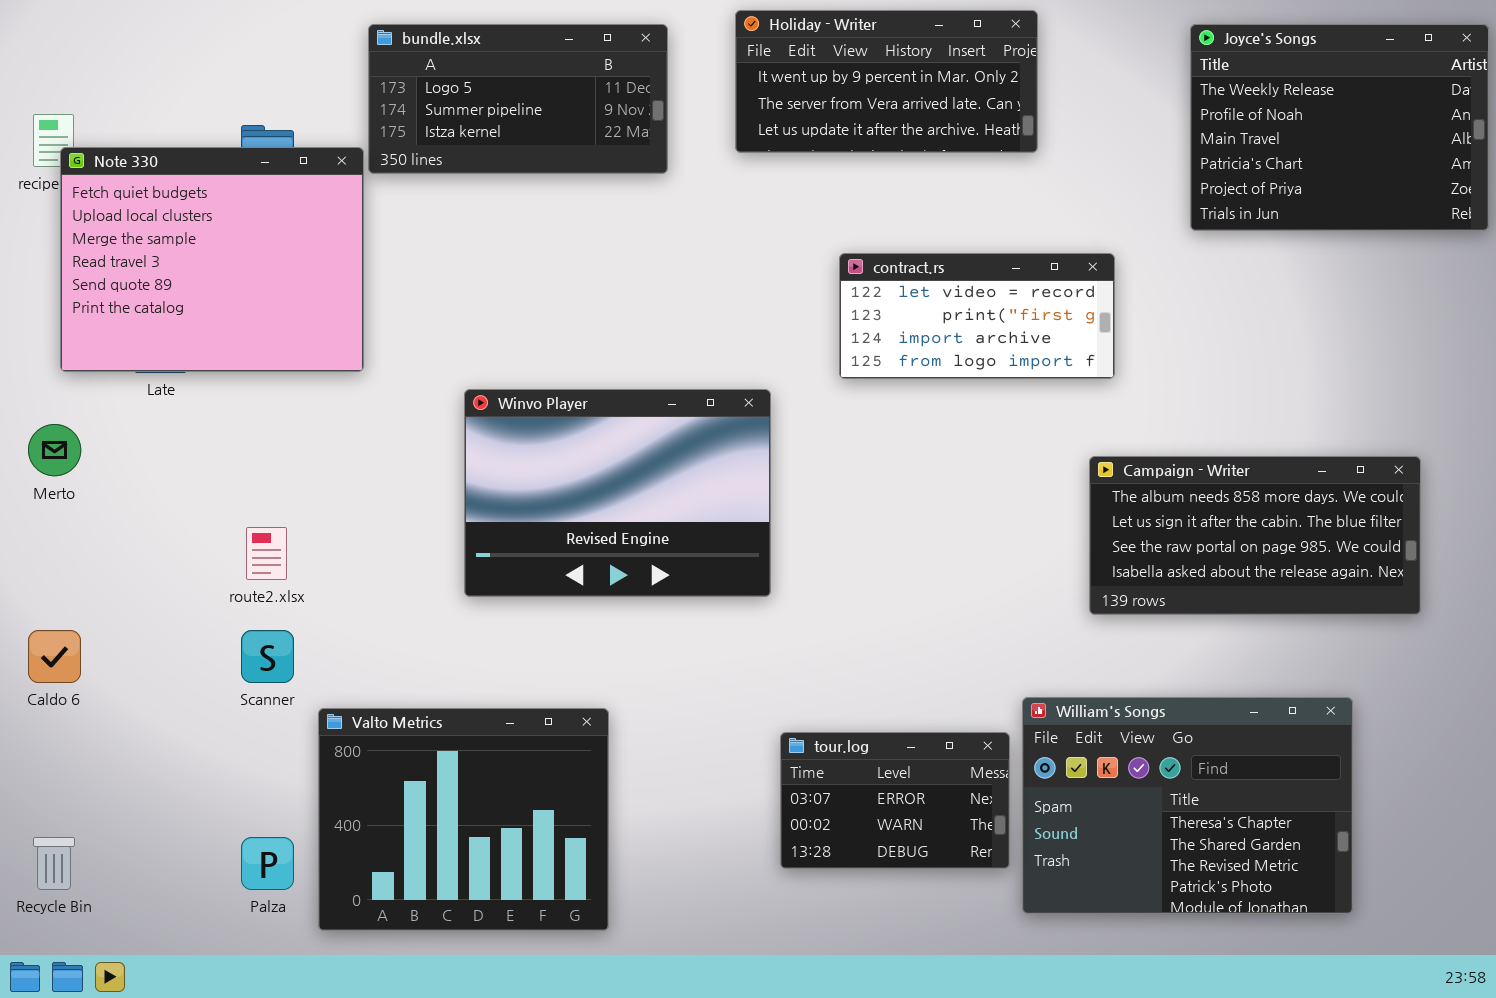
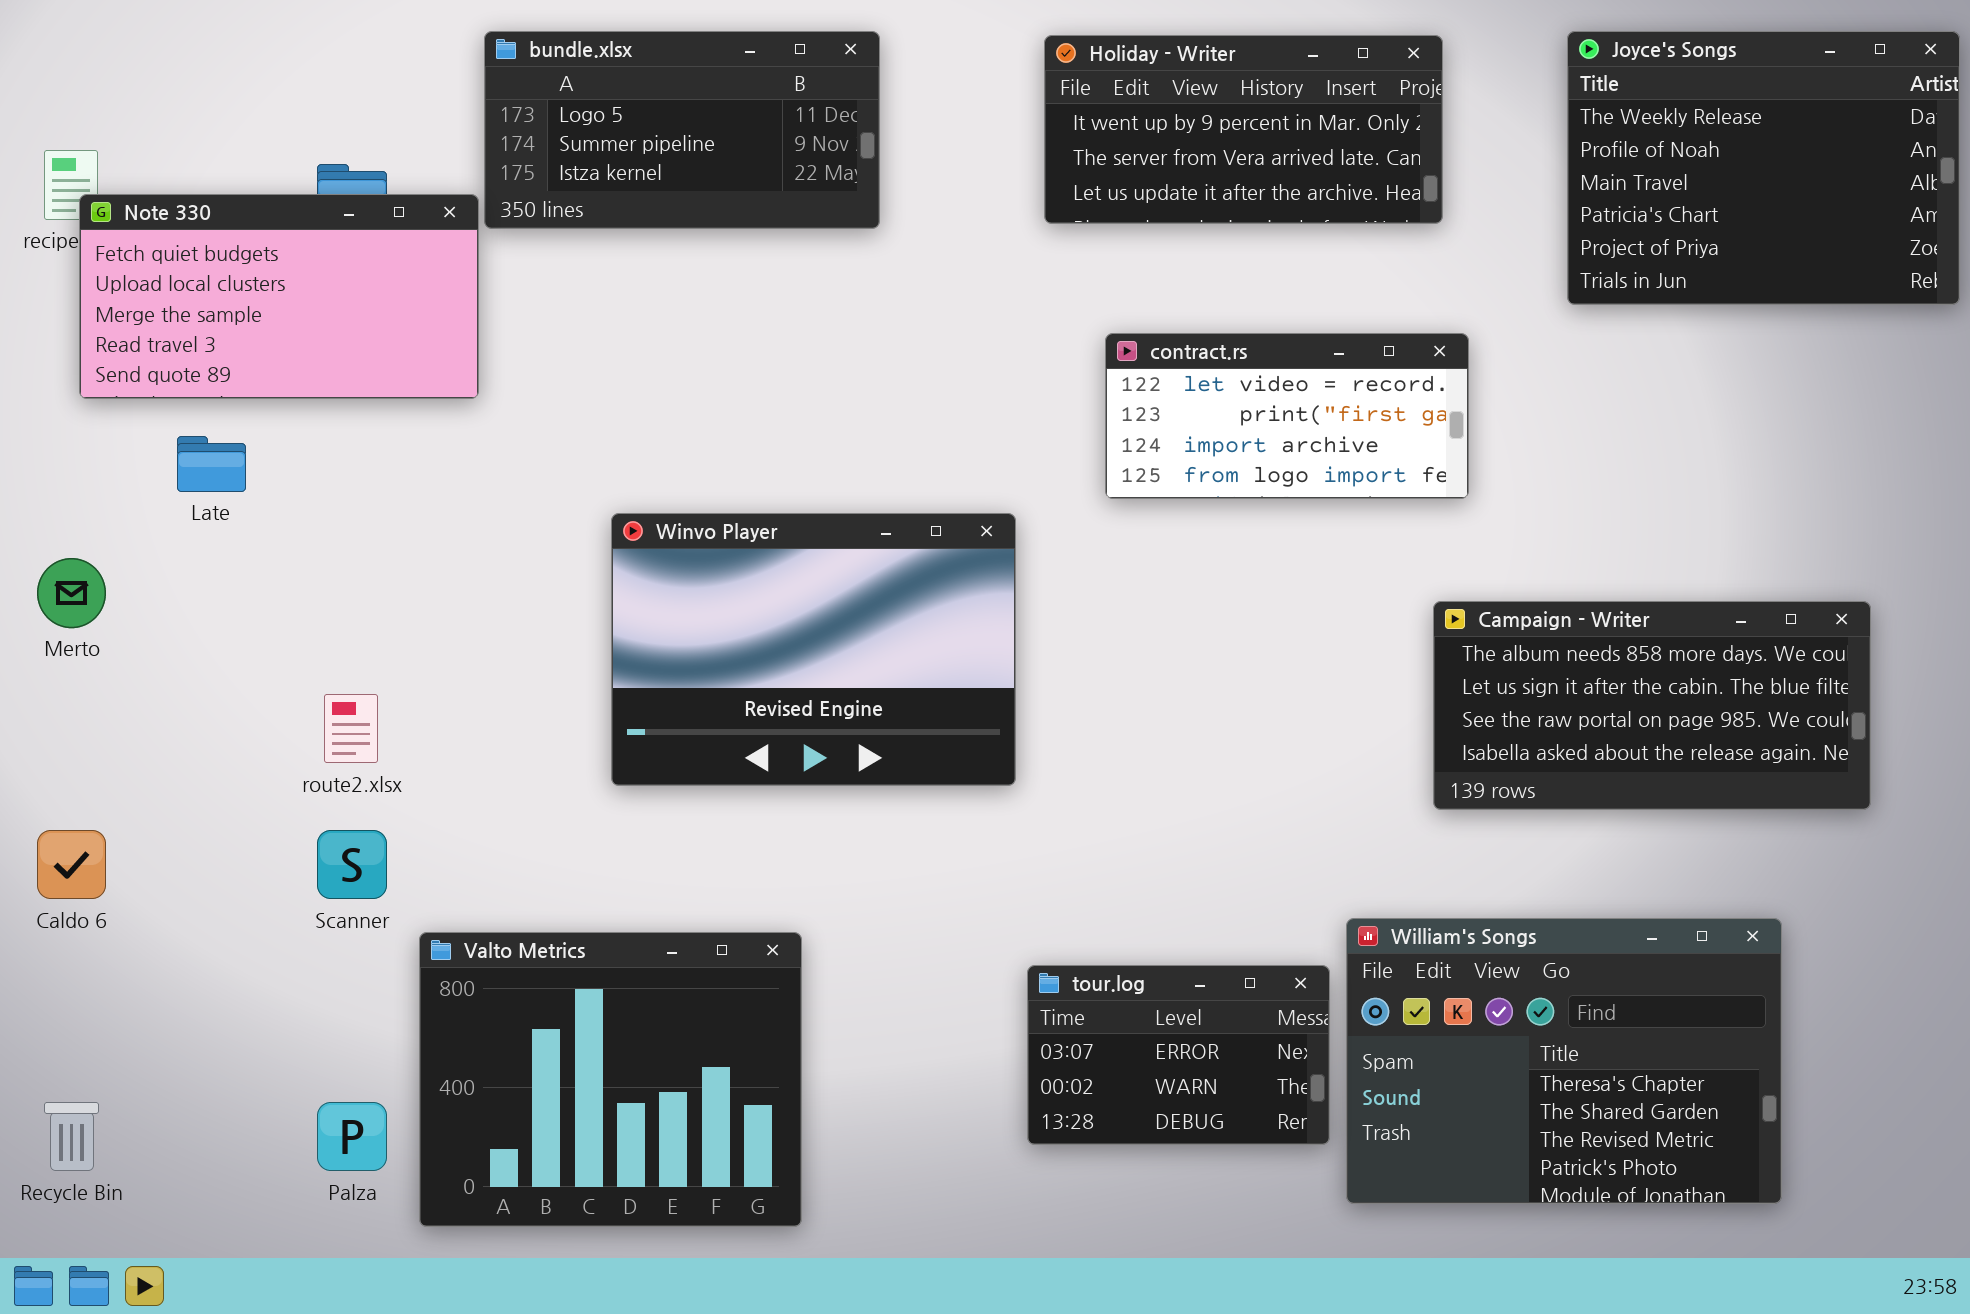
Holiday - Writer: [735,10,1038,153] -> [1044,35,1443,224], moved
Note 330: [60,147,364,372] -> [79,194,479,399], resized

